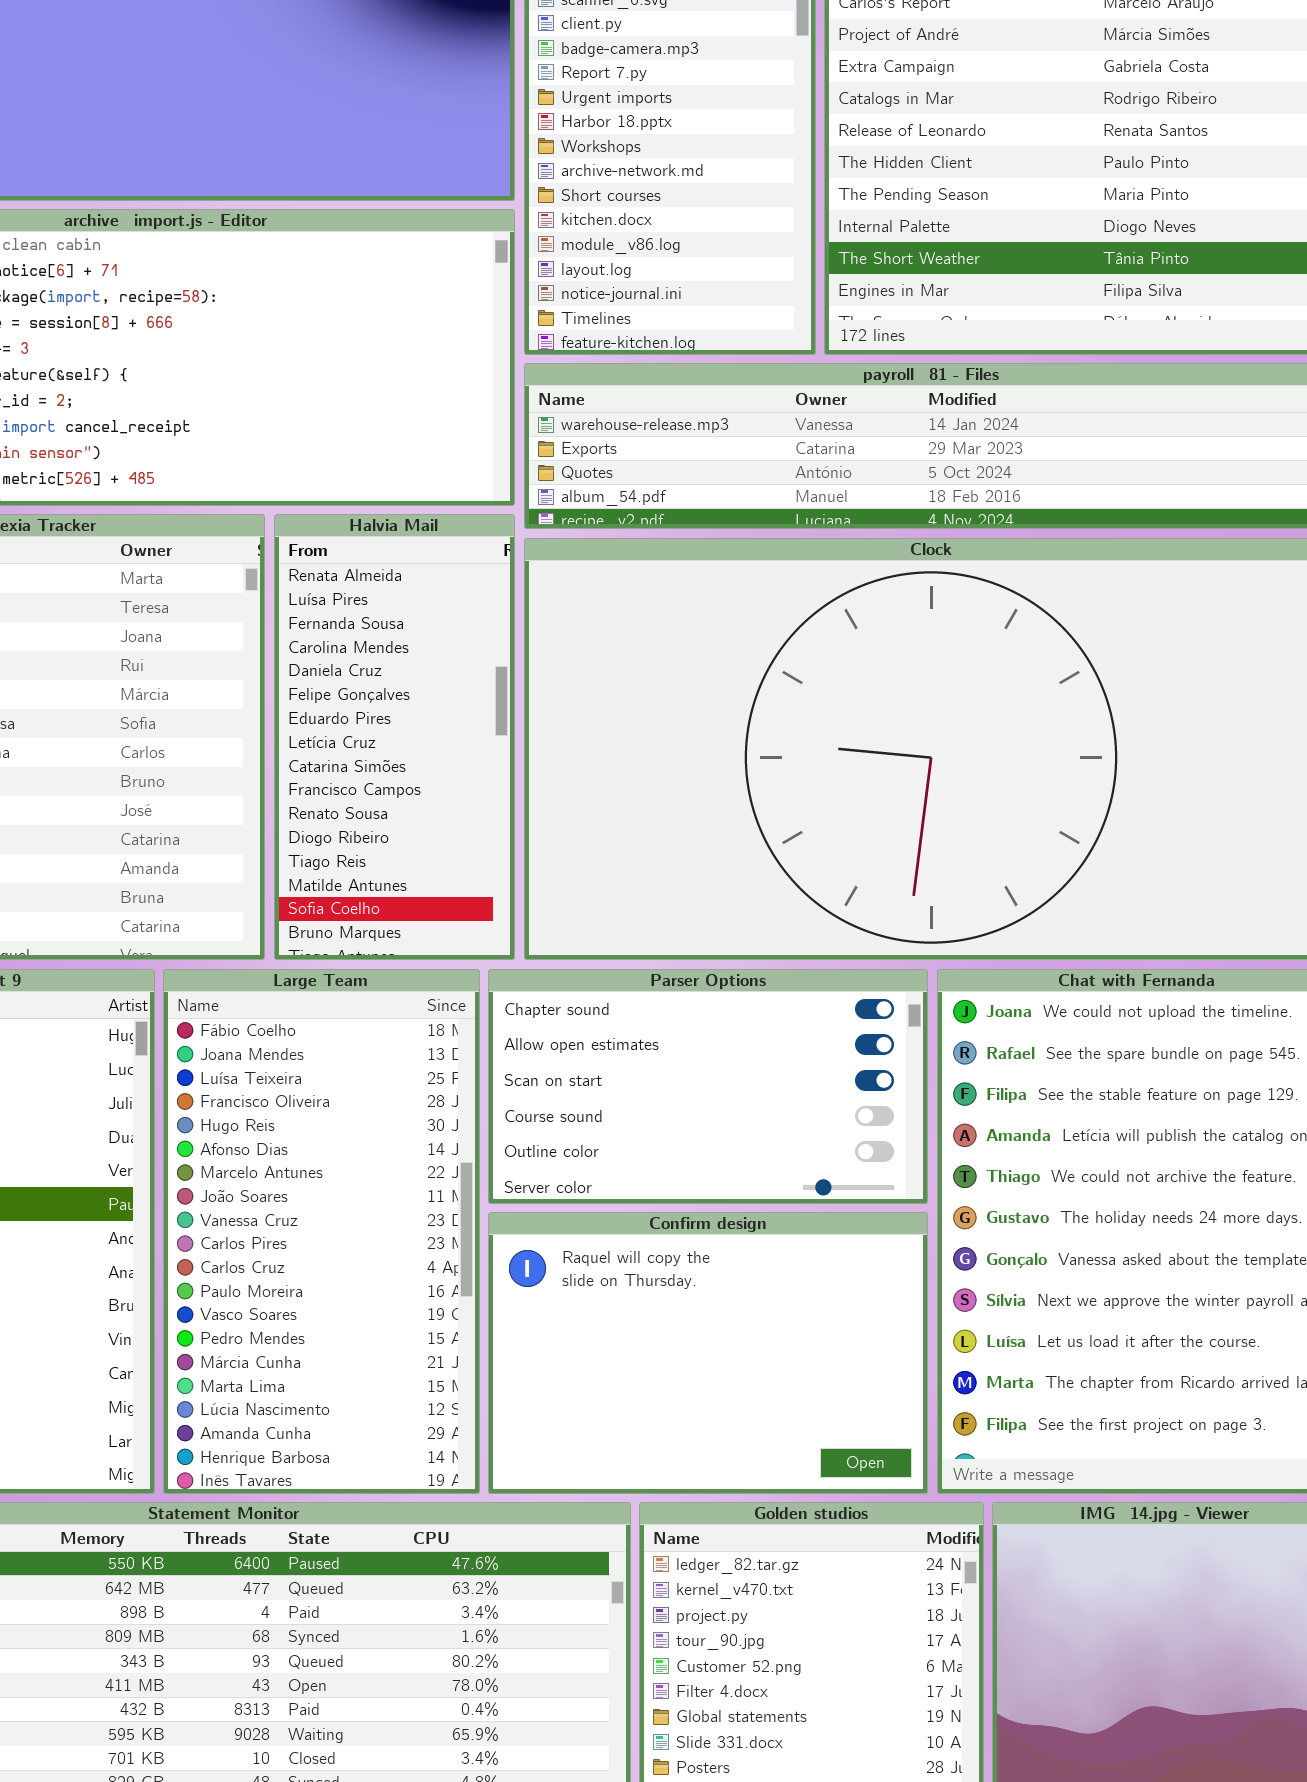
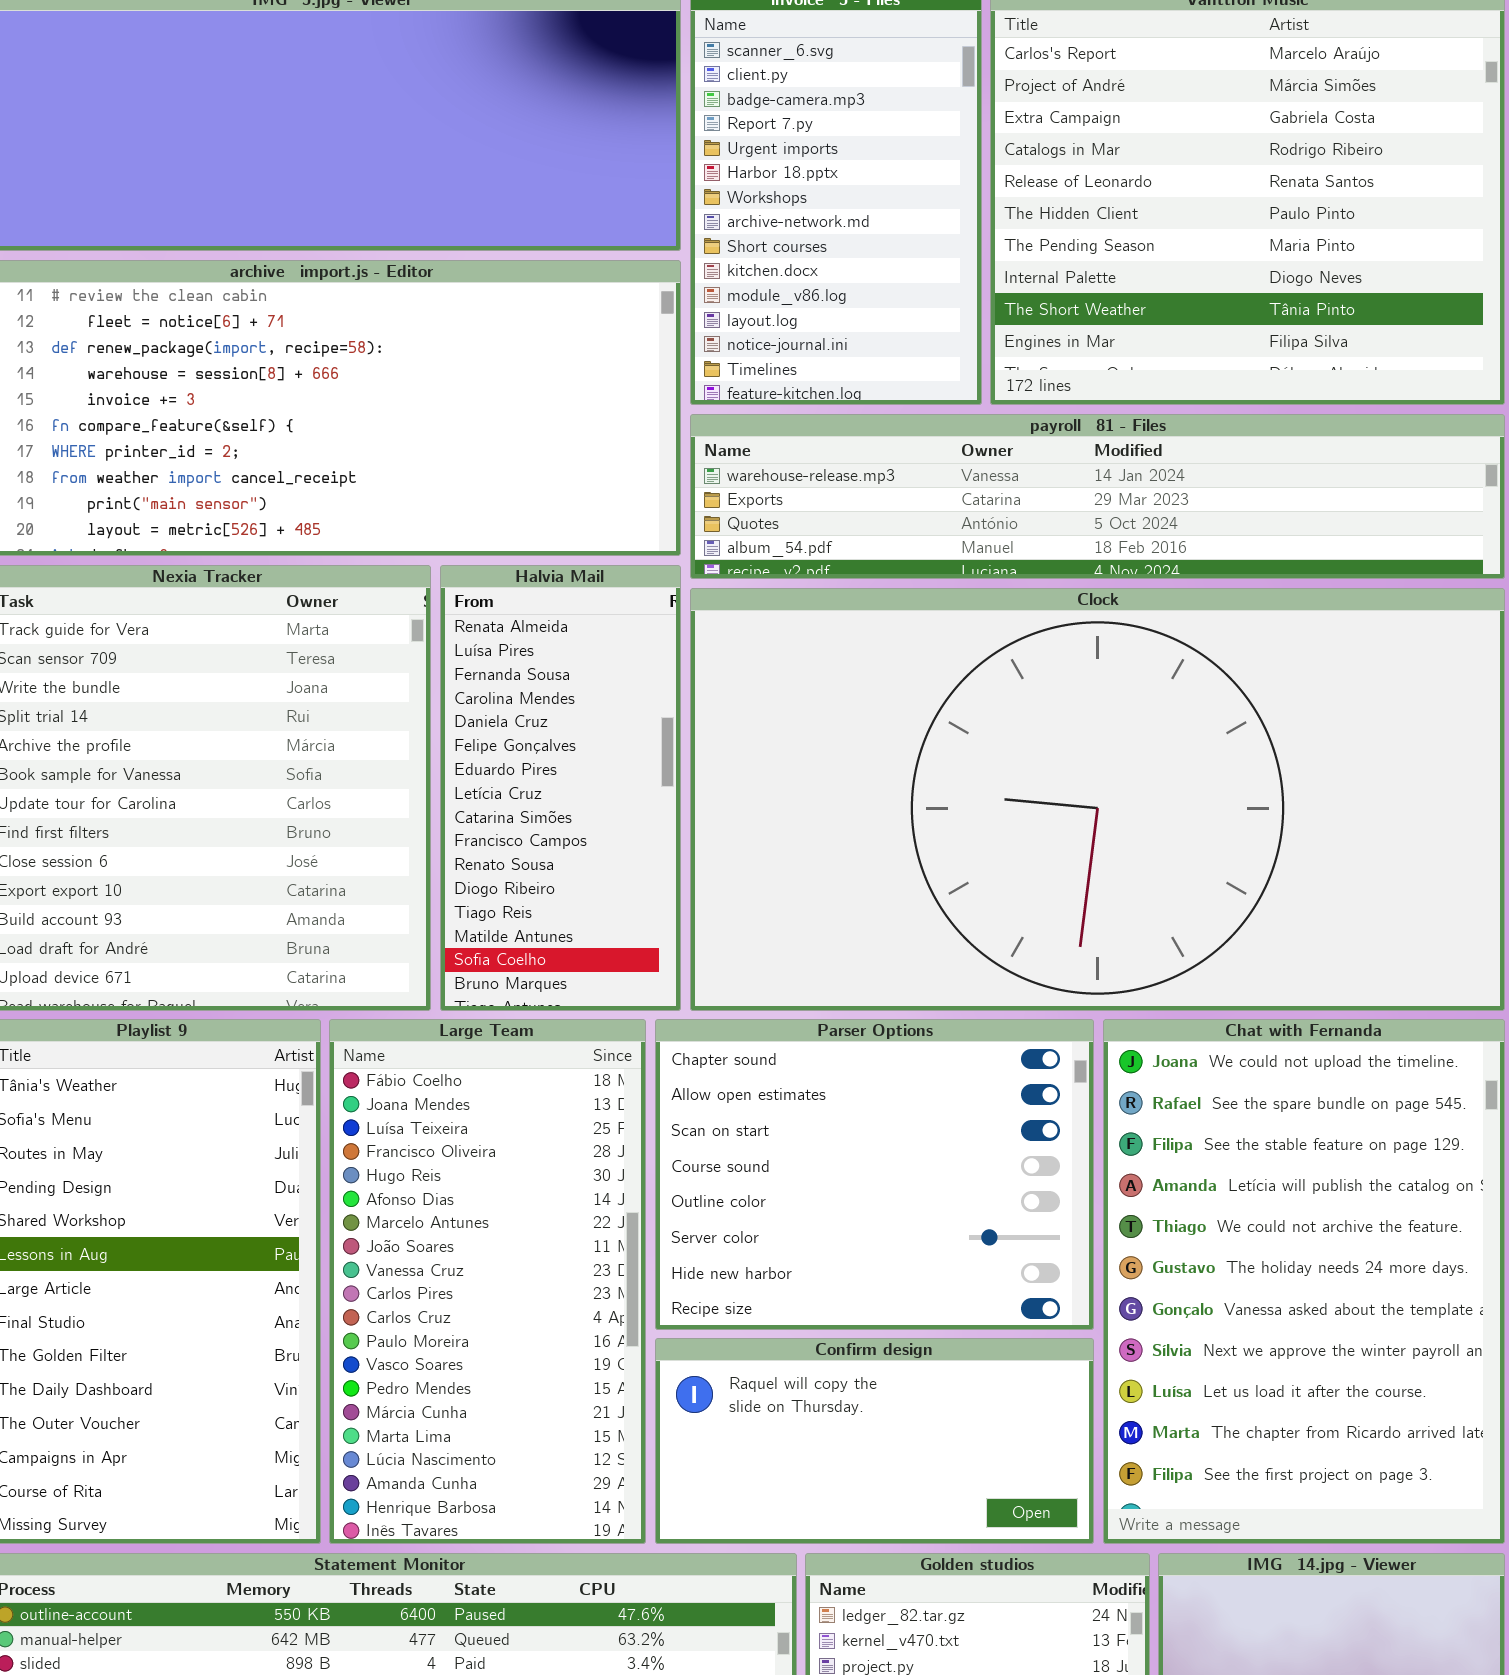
Parser Options: [488,969,928,1204] -> [655,1019,1094,1330], resized
Confirm design: [488,1212,928,1494] -> [655,1338,1094,1544], resized

